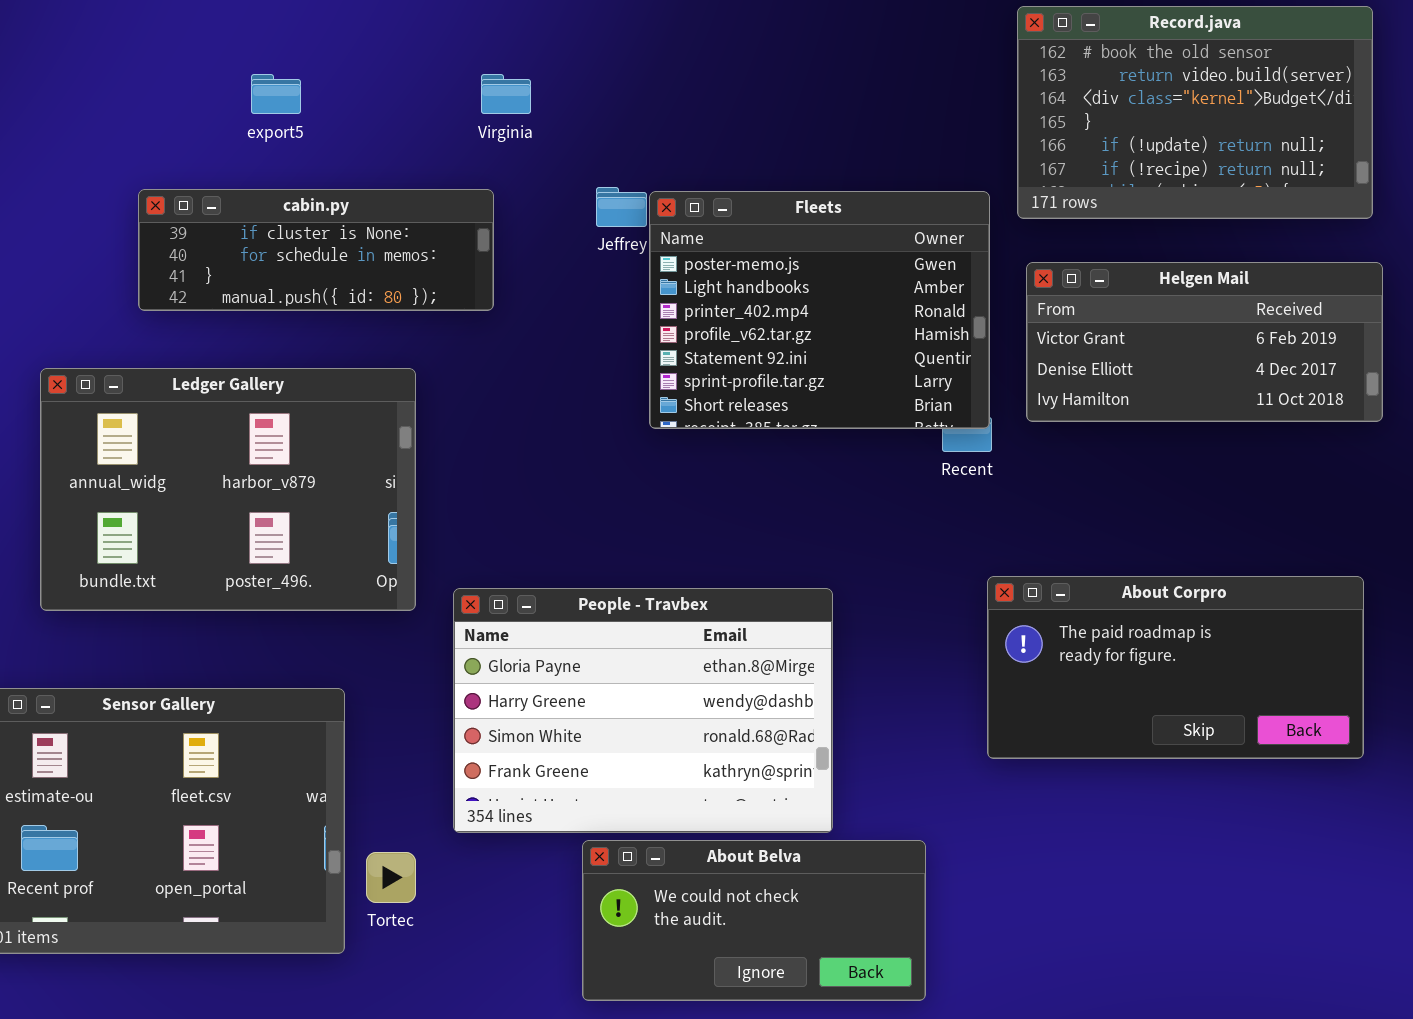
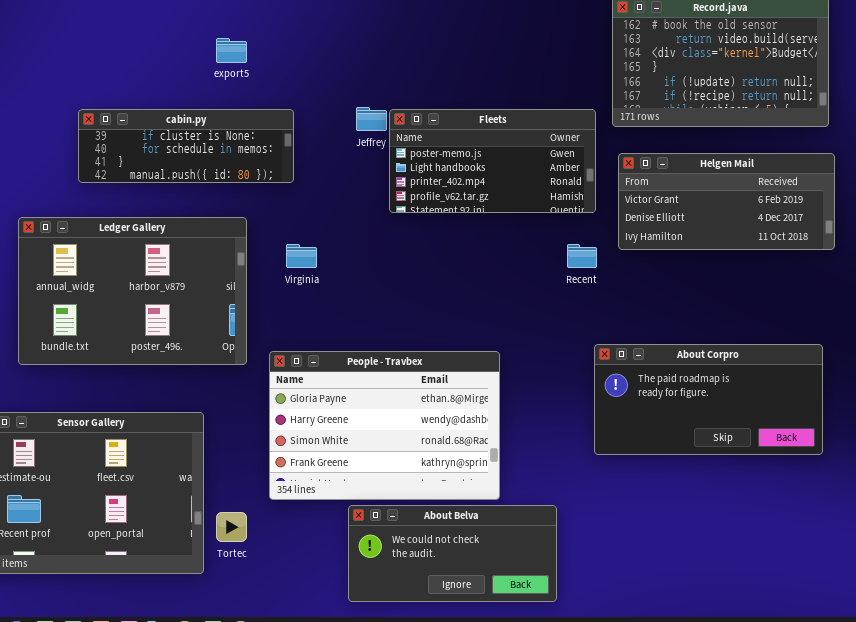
export5: [251,74,301,114] -> [216,38,247,63], moved
Virginia: [481,74,531,114] -> [286,244,317,268], moved
Fleets: [649,191,990,429] -> [389,109,596,213], resized

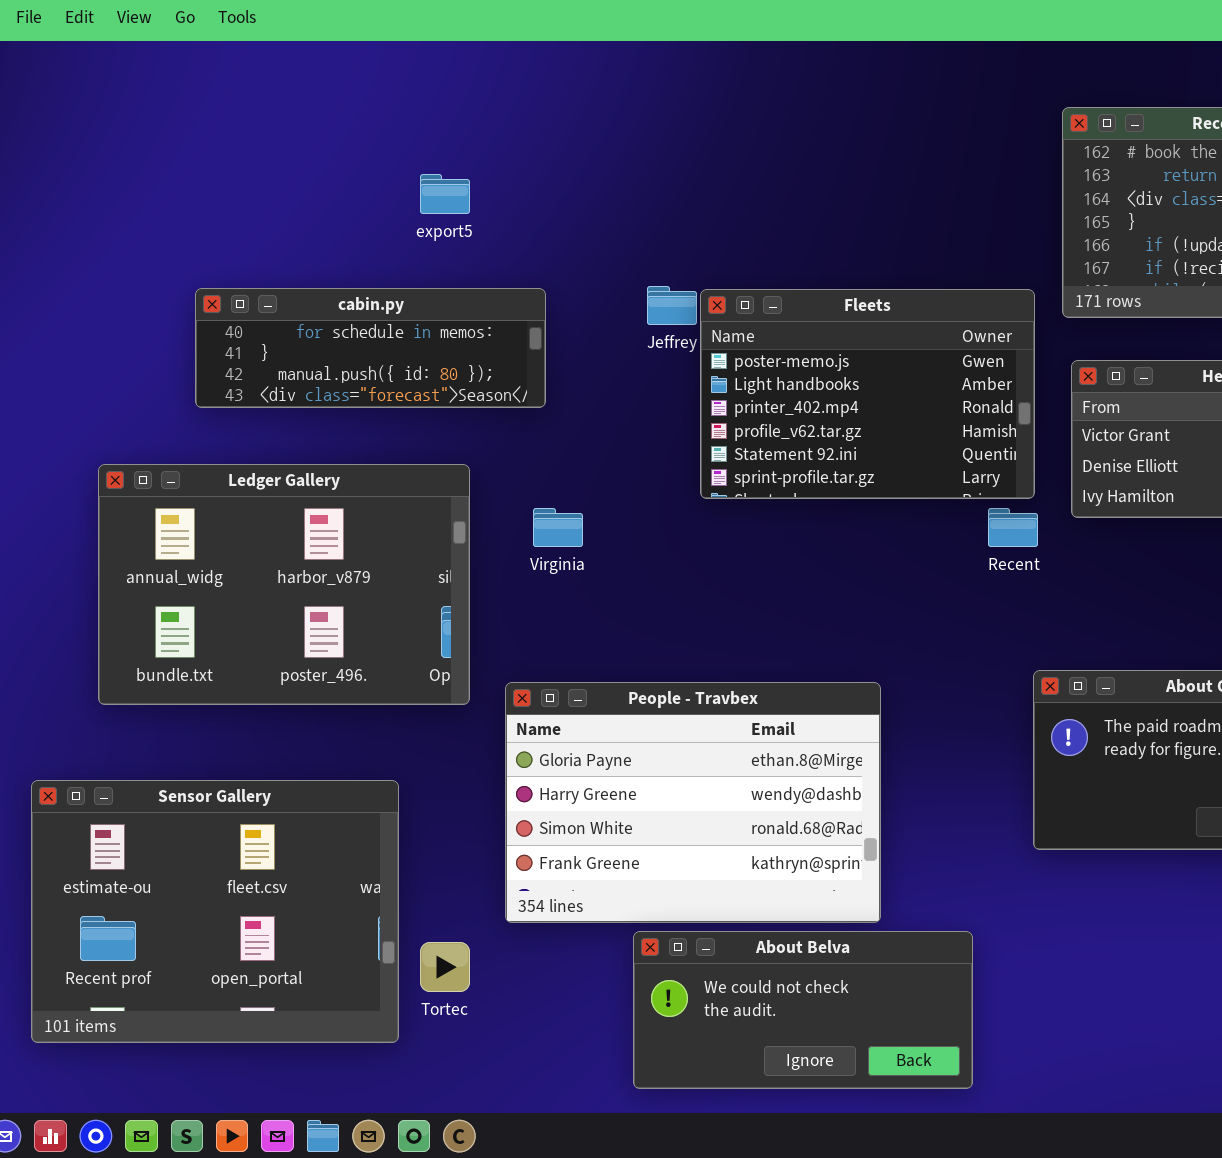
cabin.py: [78,109,294,183] -> [195,288,546,408], scrolled down 1 row
Fleets: [389,109,596,213] -> [700,289,1035,499], resized

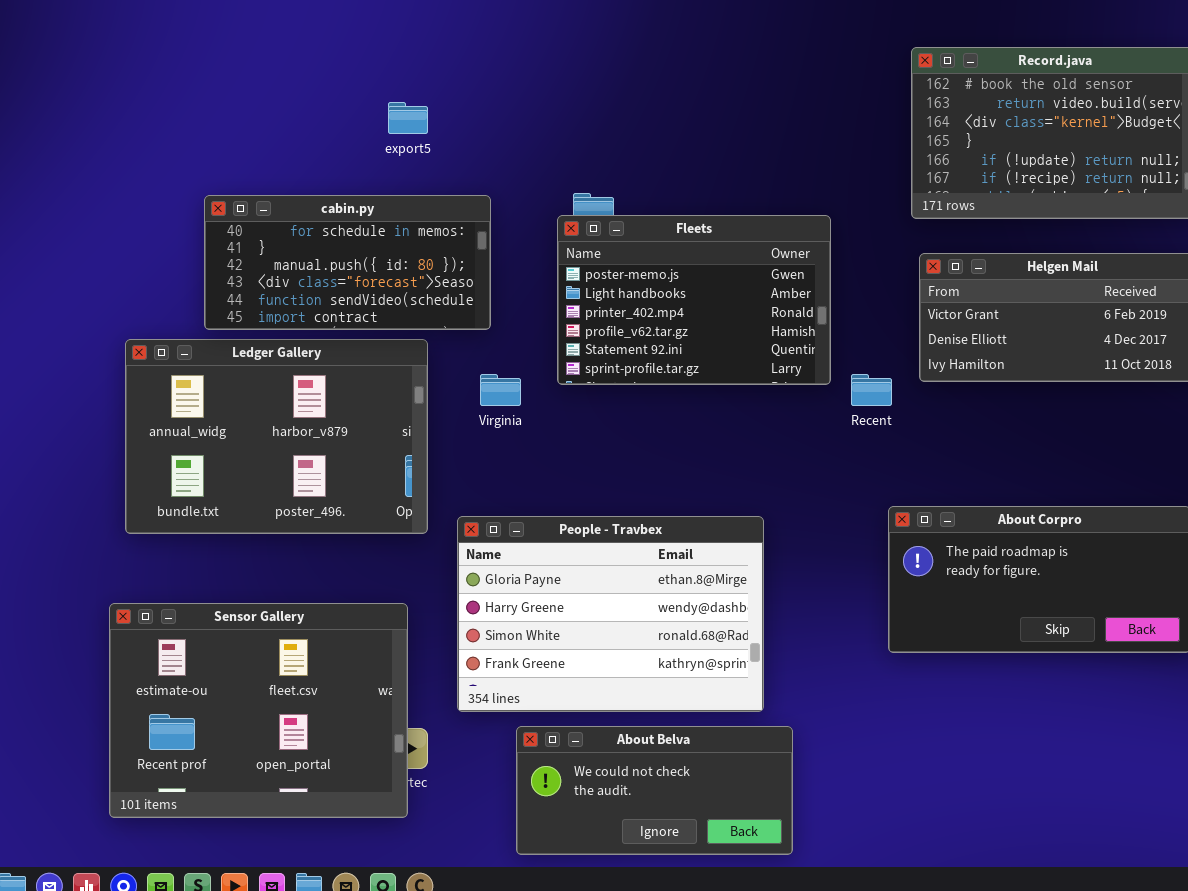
cabin.py: [195,288,546,408] -> [204,195,491,330], resized
Fleets: [700,289,1035,499] -> [557,215,831,385], moved
Sensor Gallery: [31,780,399,1043] -> [109,603,408,818], moved
About Belva: [633,931,973,1089] -> [516,726,793,855], moved

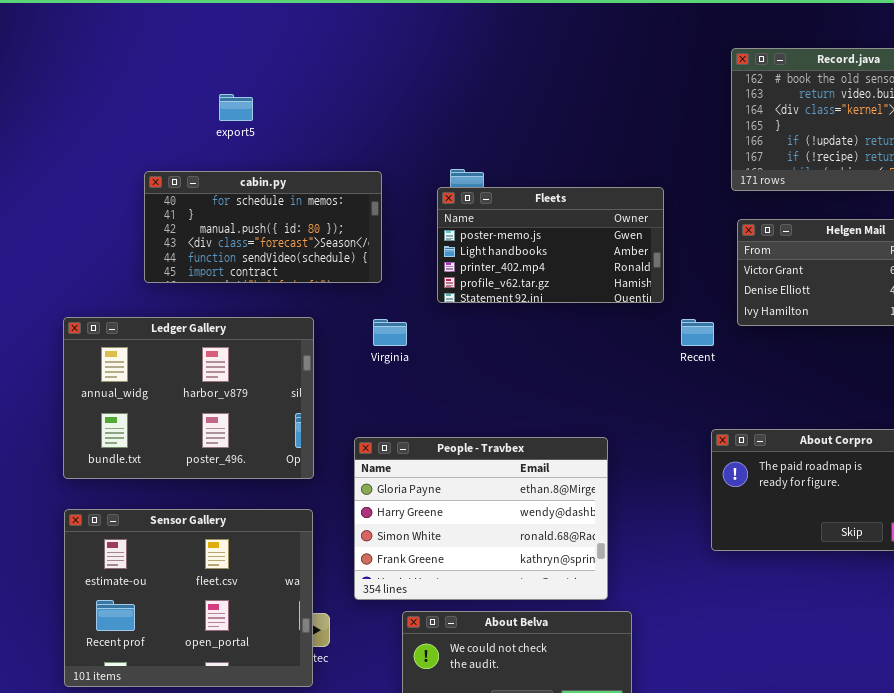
export5: [388,102,428,134] -> [219,94,253,121], moved
Fleets: [557,215,831,385] -> [437,187,664,303], resized
Ledger Gallery: [125,339,428,534] -> [63,317,314,479], moved

